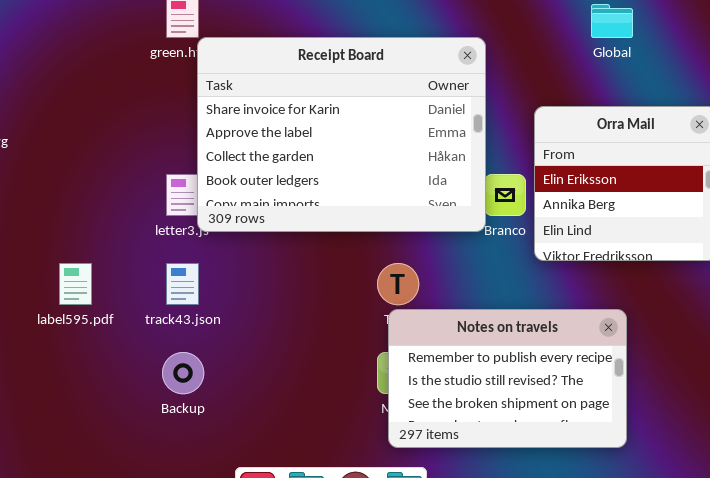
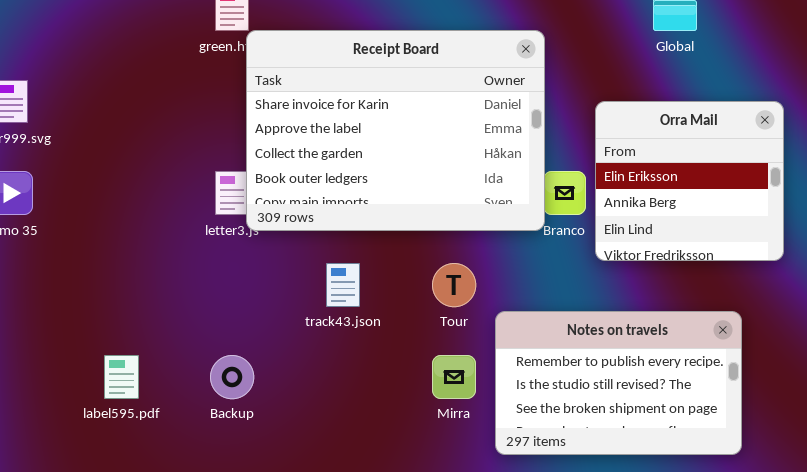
label595.pdf: [59,263,92,305] -> [104,355,139,399], moved
track43.json: [166,263,199,305] -> [326,263,360,307], moved
Notes on travels: [388,309,627,448] -> [495,311,742,455], moved

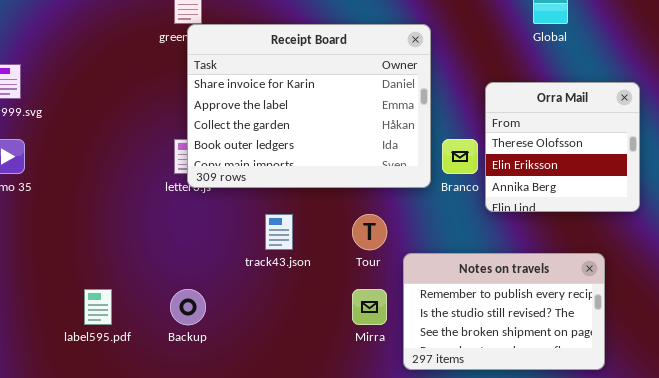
Receipt Board: [246,30,545,231] -> [187,24,431,188], moved
Orra Mail: [595,101,784,261] -> [485,82,640,212], scrolled up 1 row

